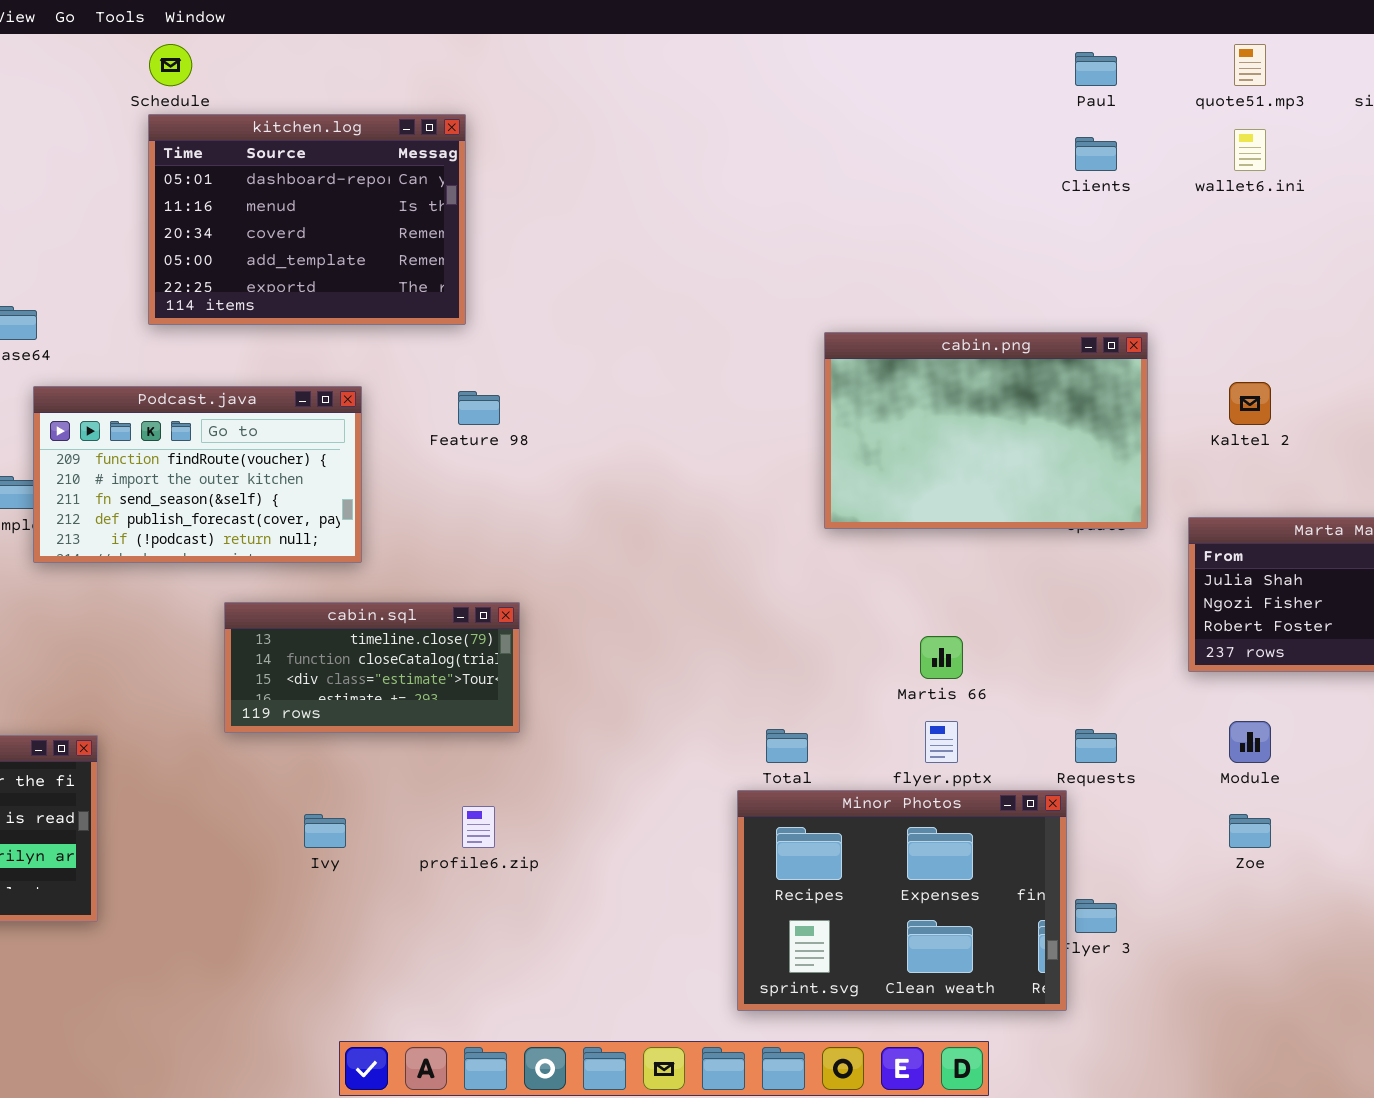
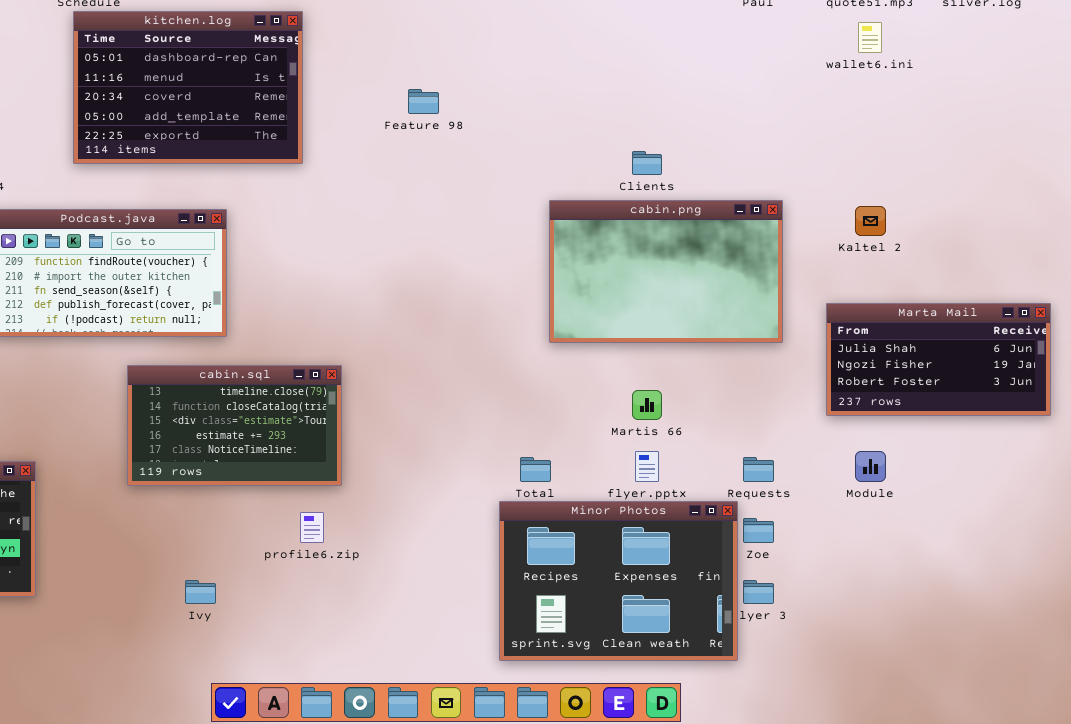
Clients: [1075,137,1117,171] -> [632,151,662,175], moved
cabin.png: [824,332,1148,529] -> [549,200,783,343], moved
Feature 98: [458,391,500,425] -> [408,89,439,114], moved
cabin.sql: [224,602,520,733] -> [127,365,342,486], resized
Ivy: [304,814,346,848] -> [185,580,216,604], moved
Zoe: [1229,814,1271,848] -> [743,518,774,543], moved

